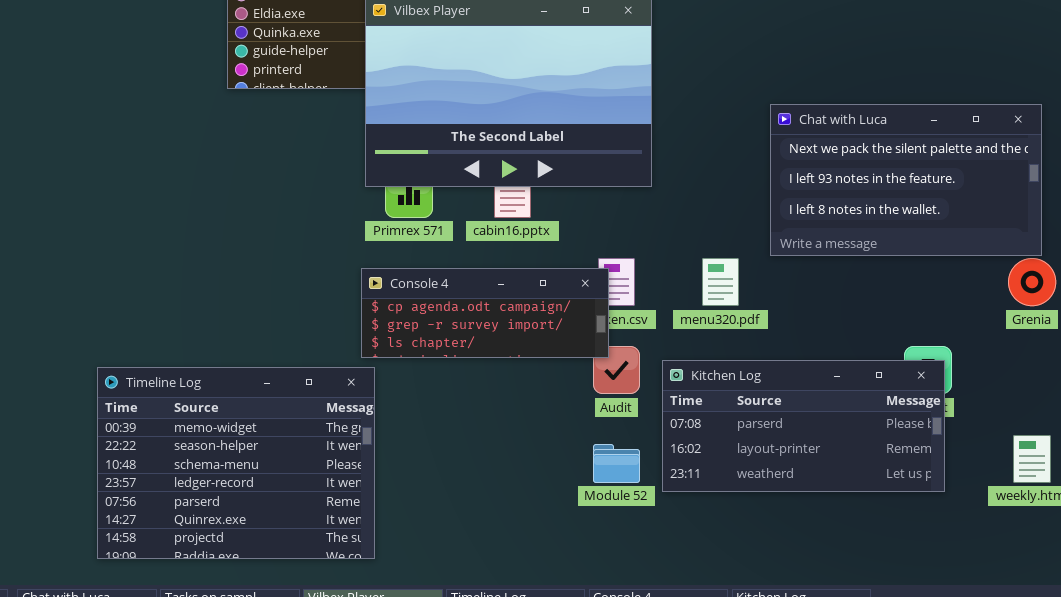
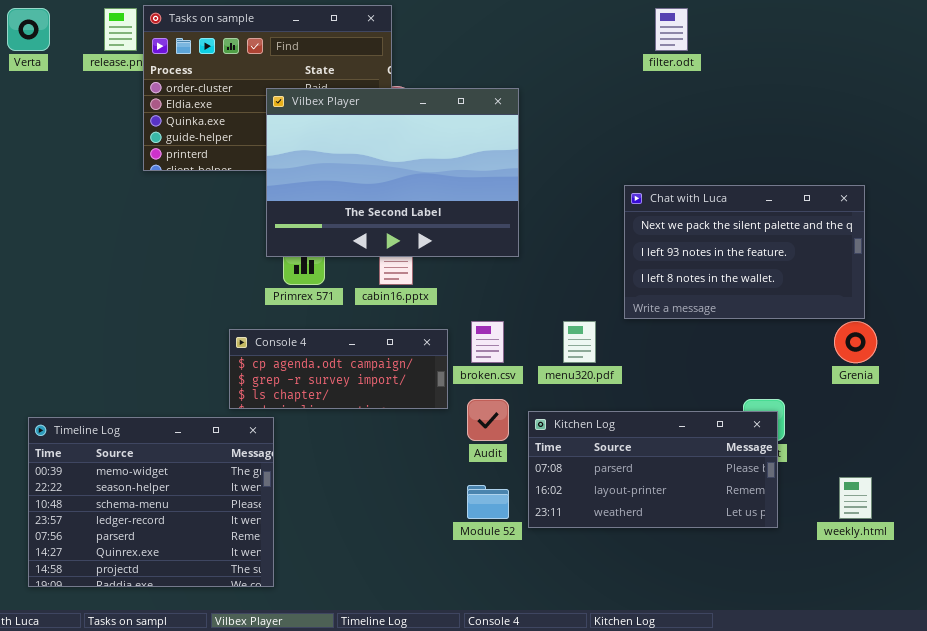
Console 4: [361,268,609,358] -> [229,329,448,409], moved

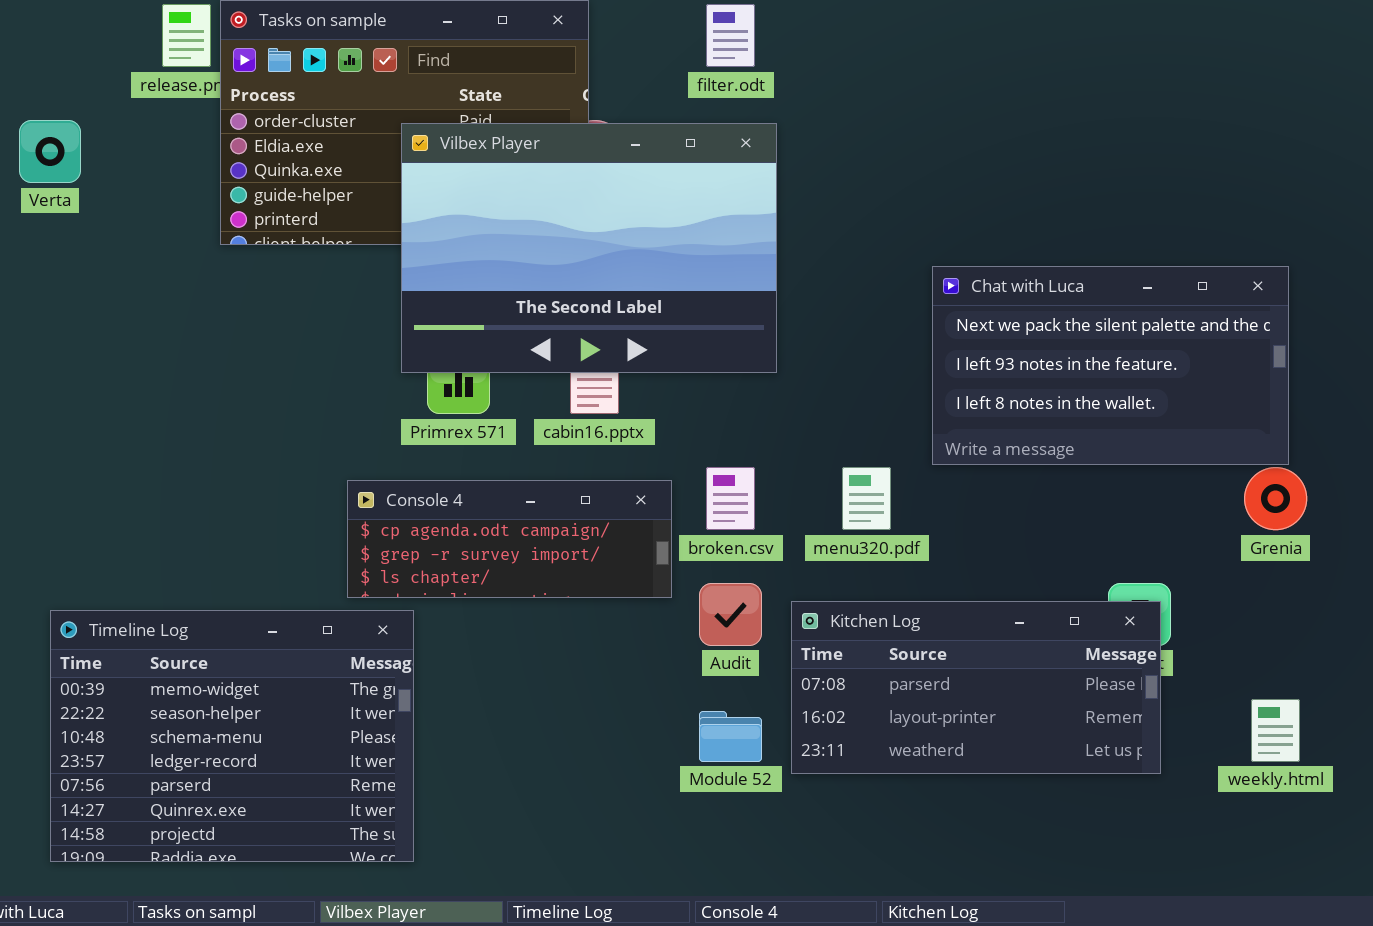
Verta: [7,8,50,51] -> [19,120,81,183], moved
filter.odt: [655,8,688,51] -> [706,4,755,67], moved

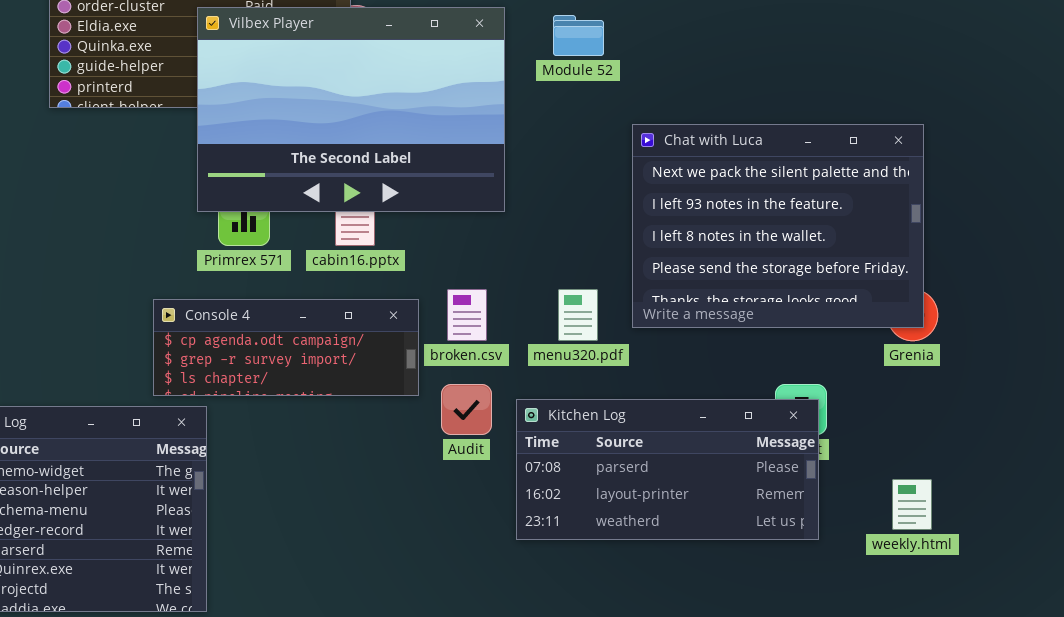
Chat with Luca: [932,266,1289,465] -> [632,124,924,328], resized
Module 52: [699,711,762,762] -> [553,15,604,56], moved

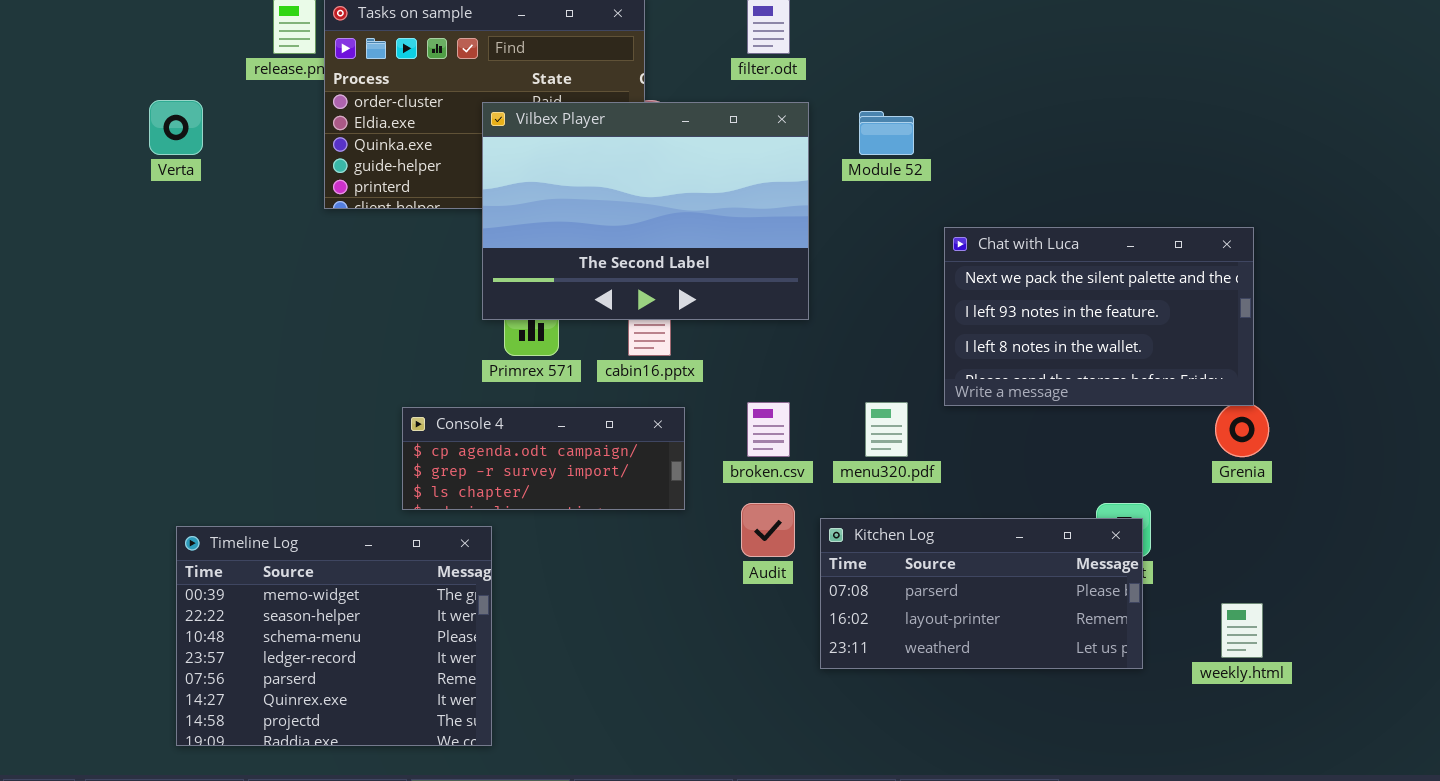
Chat with Luca: [632,124,924,328] -> [944,227,1254,406], resized
Console 4: [153,299,419,396] -> [402,407,685,510], moved

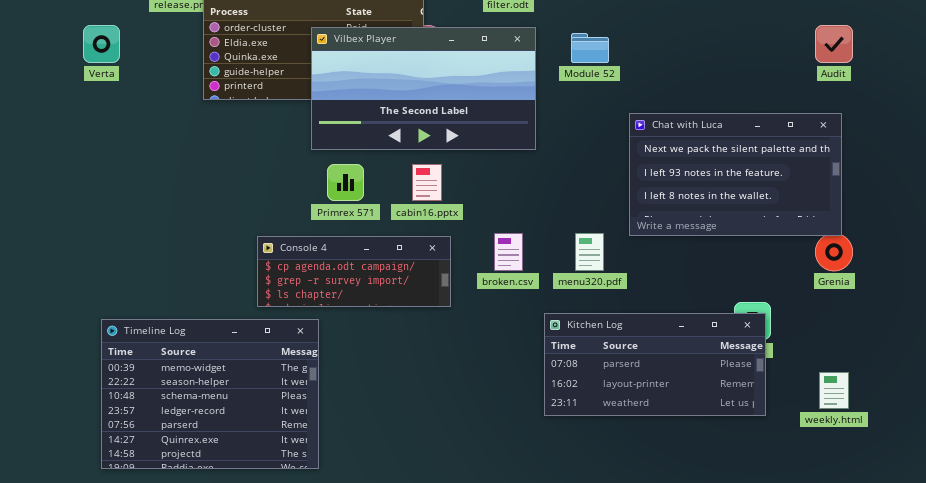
Vilbex Player: [482,102,809,320] -> [311,27,536,150], resized
Audit: [741,503,795,557] -> [815,25,853,63], moved

